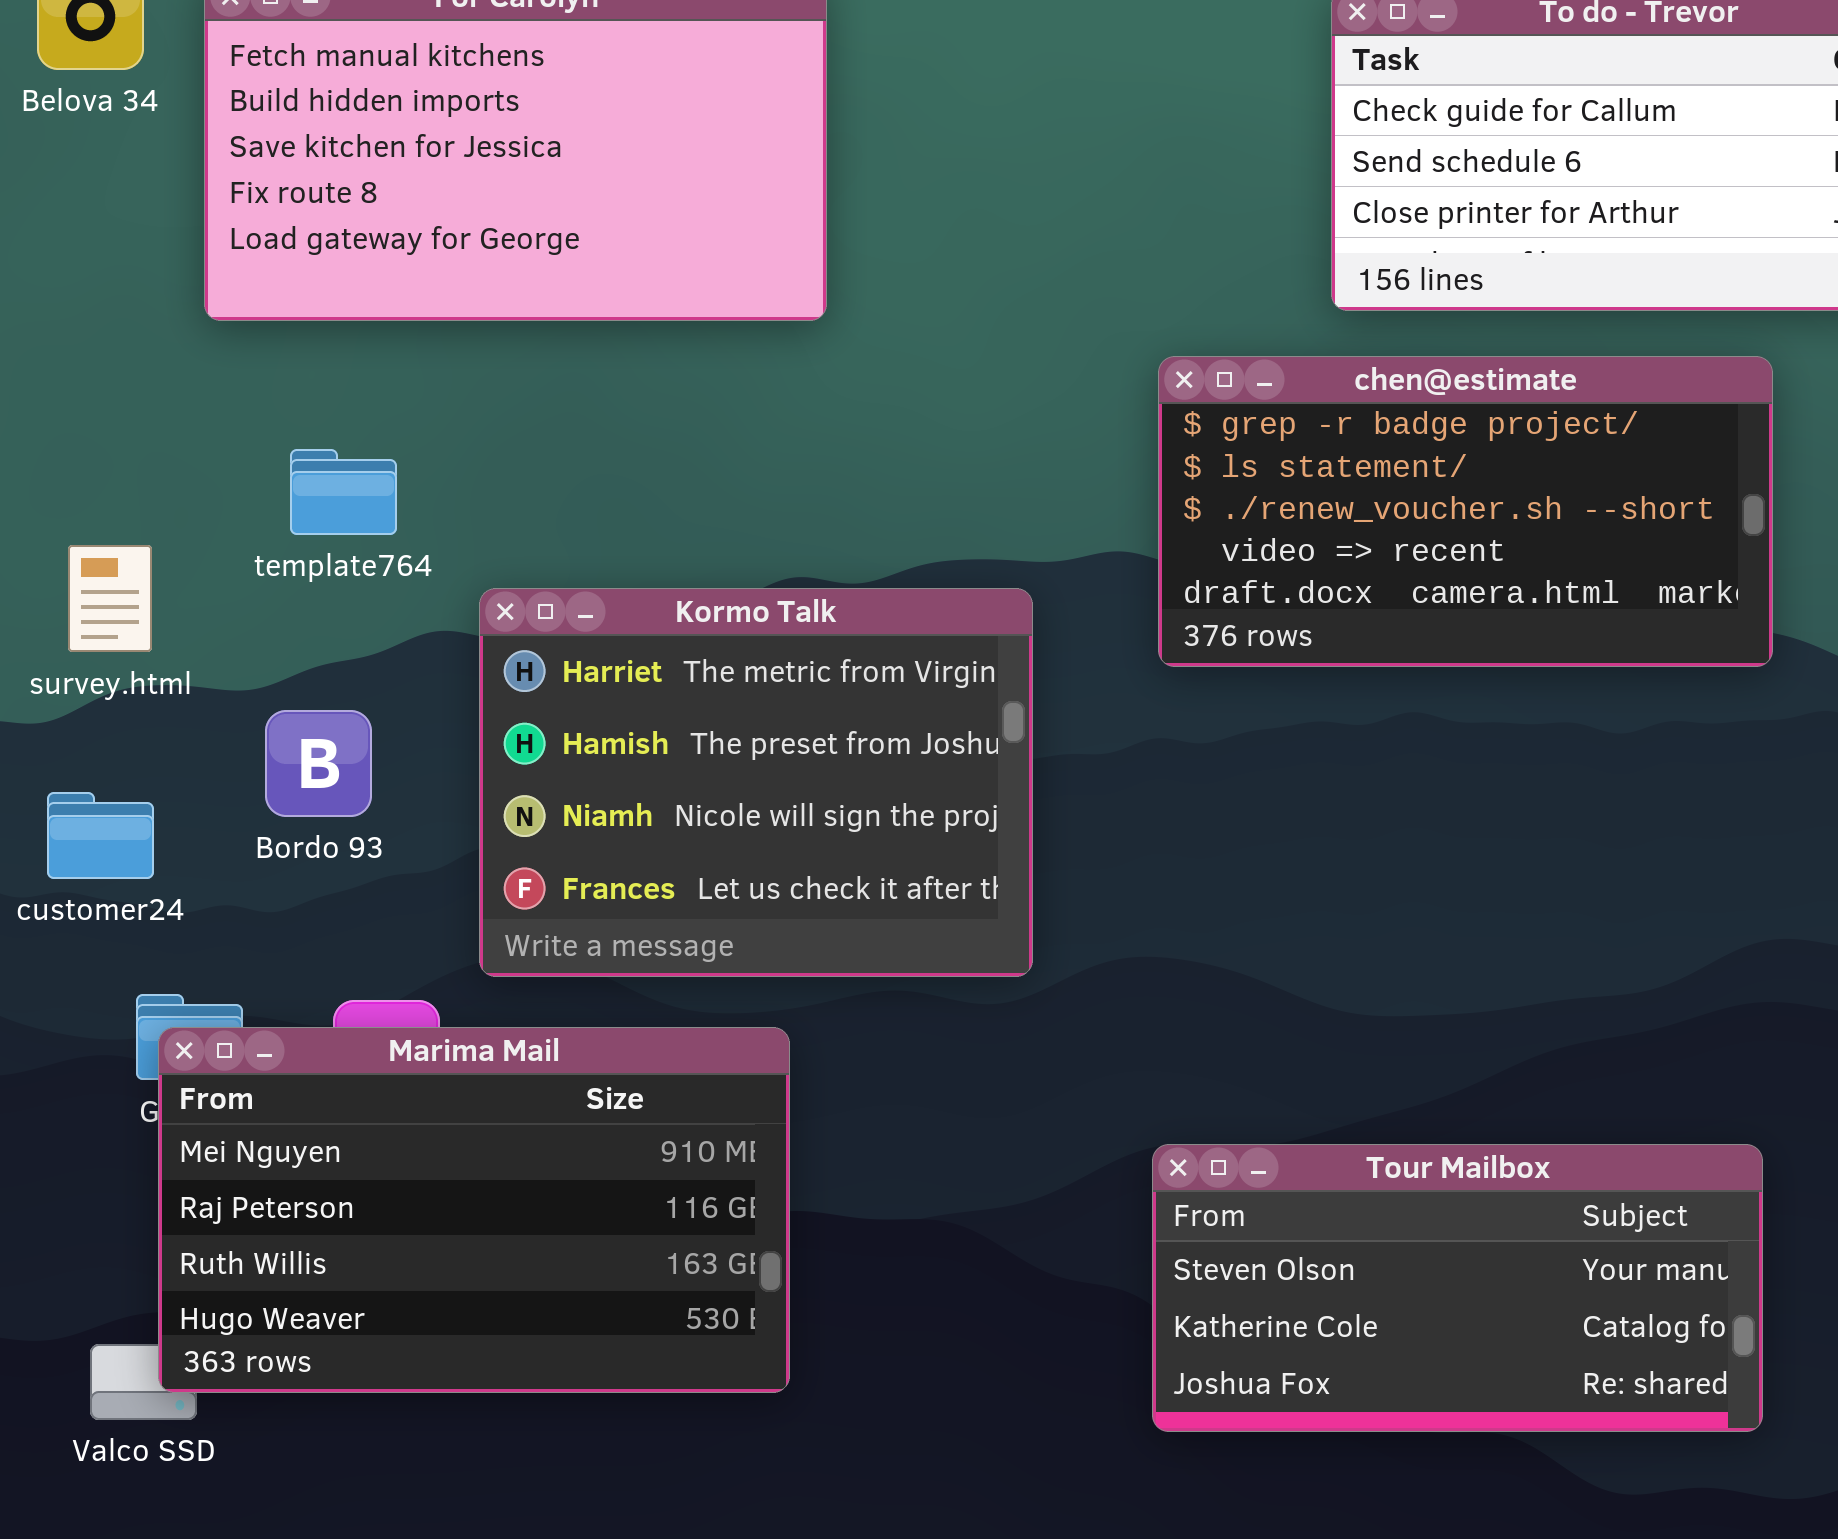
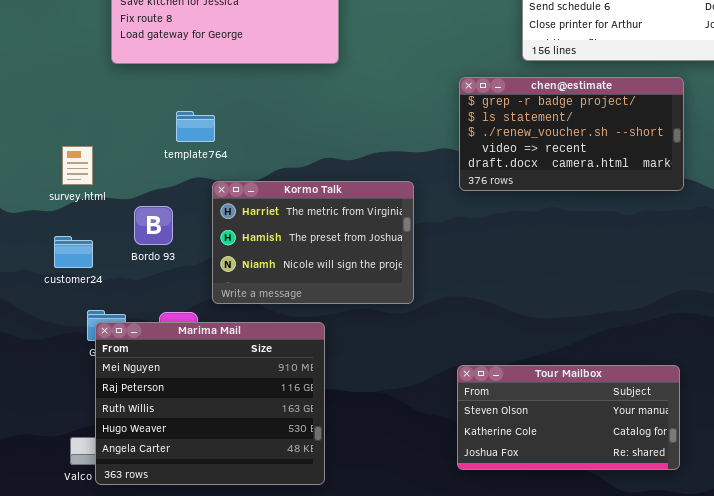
template764: [290,449,397,535] -> [176,111,215,142], moved
Kormo Talk: [479,588,1033,977] -> [212,181,414,304], resized
Marima Mail: [158,1027,790,1393] -> [95,322,325,485], resized

